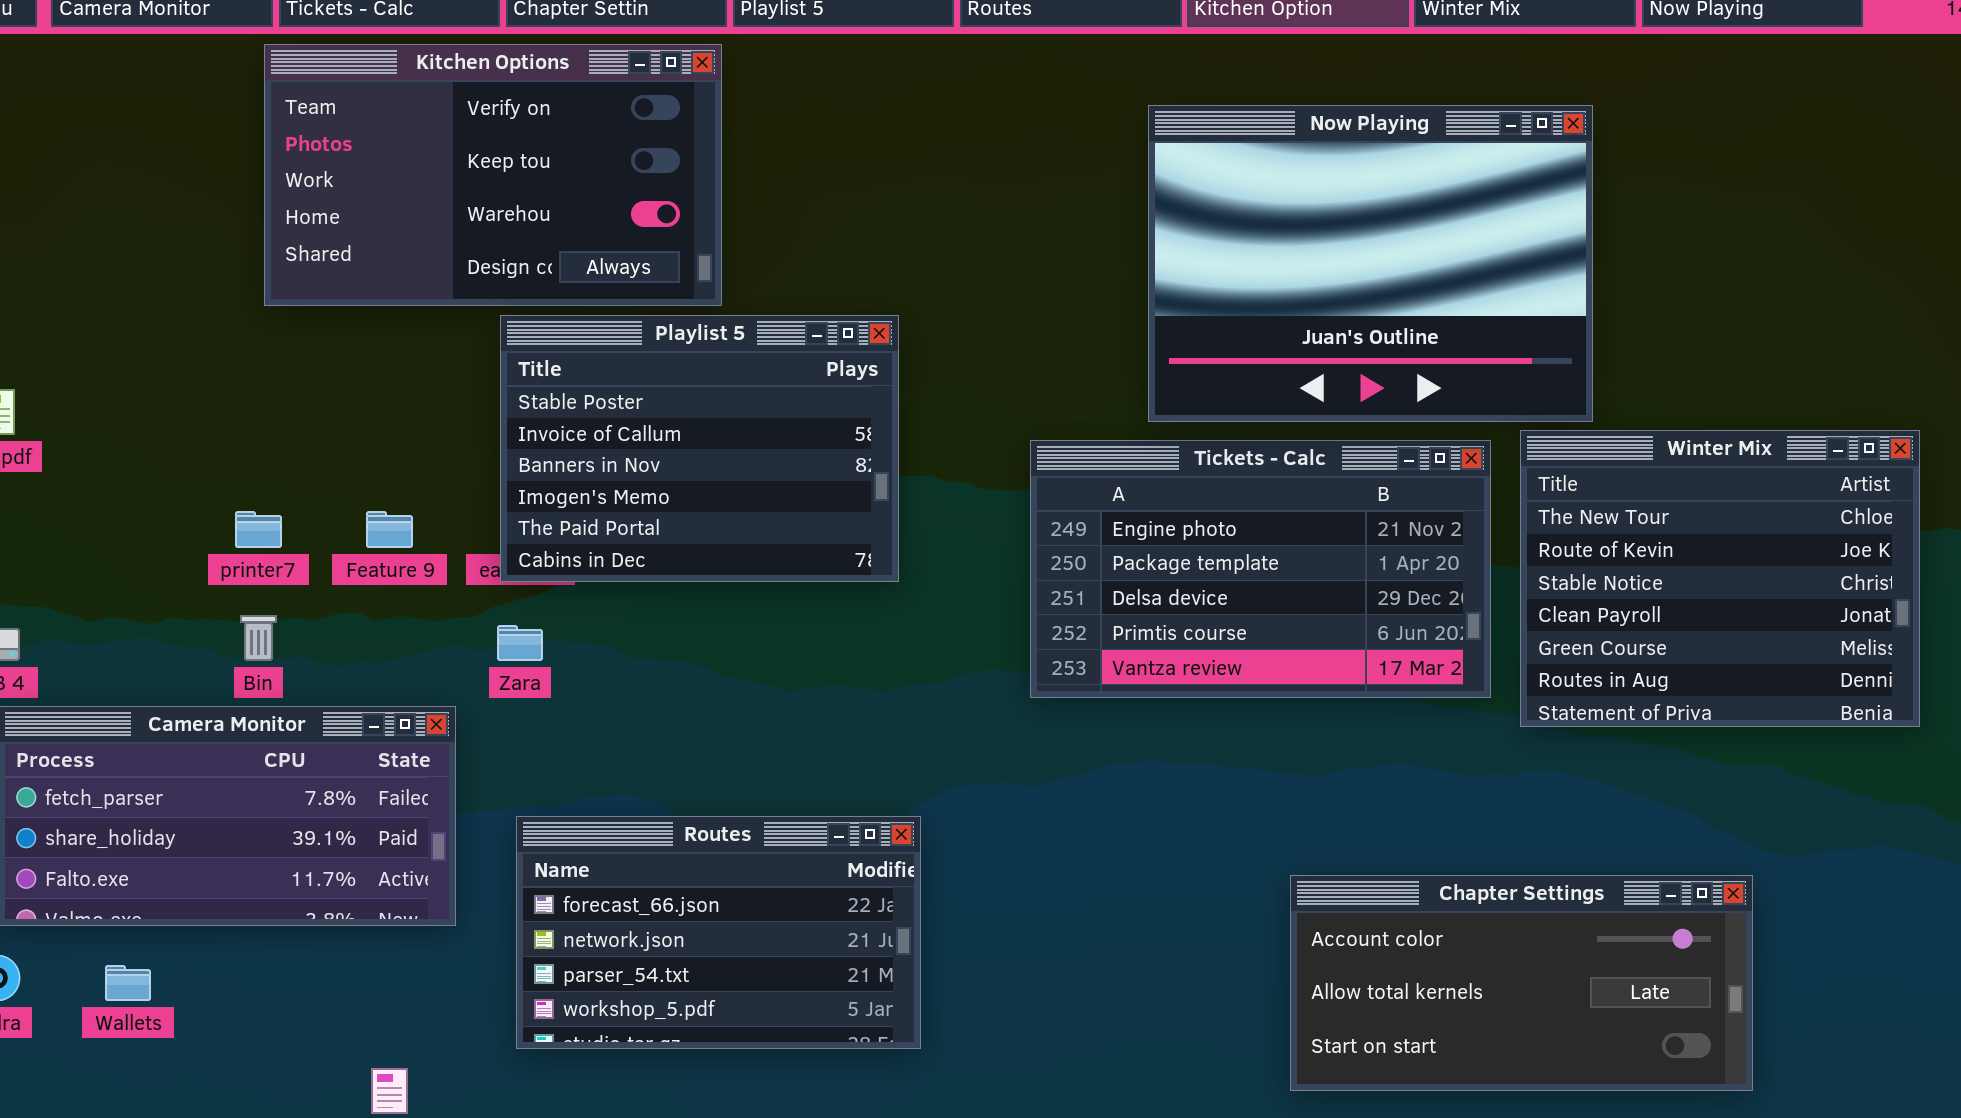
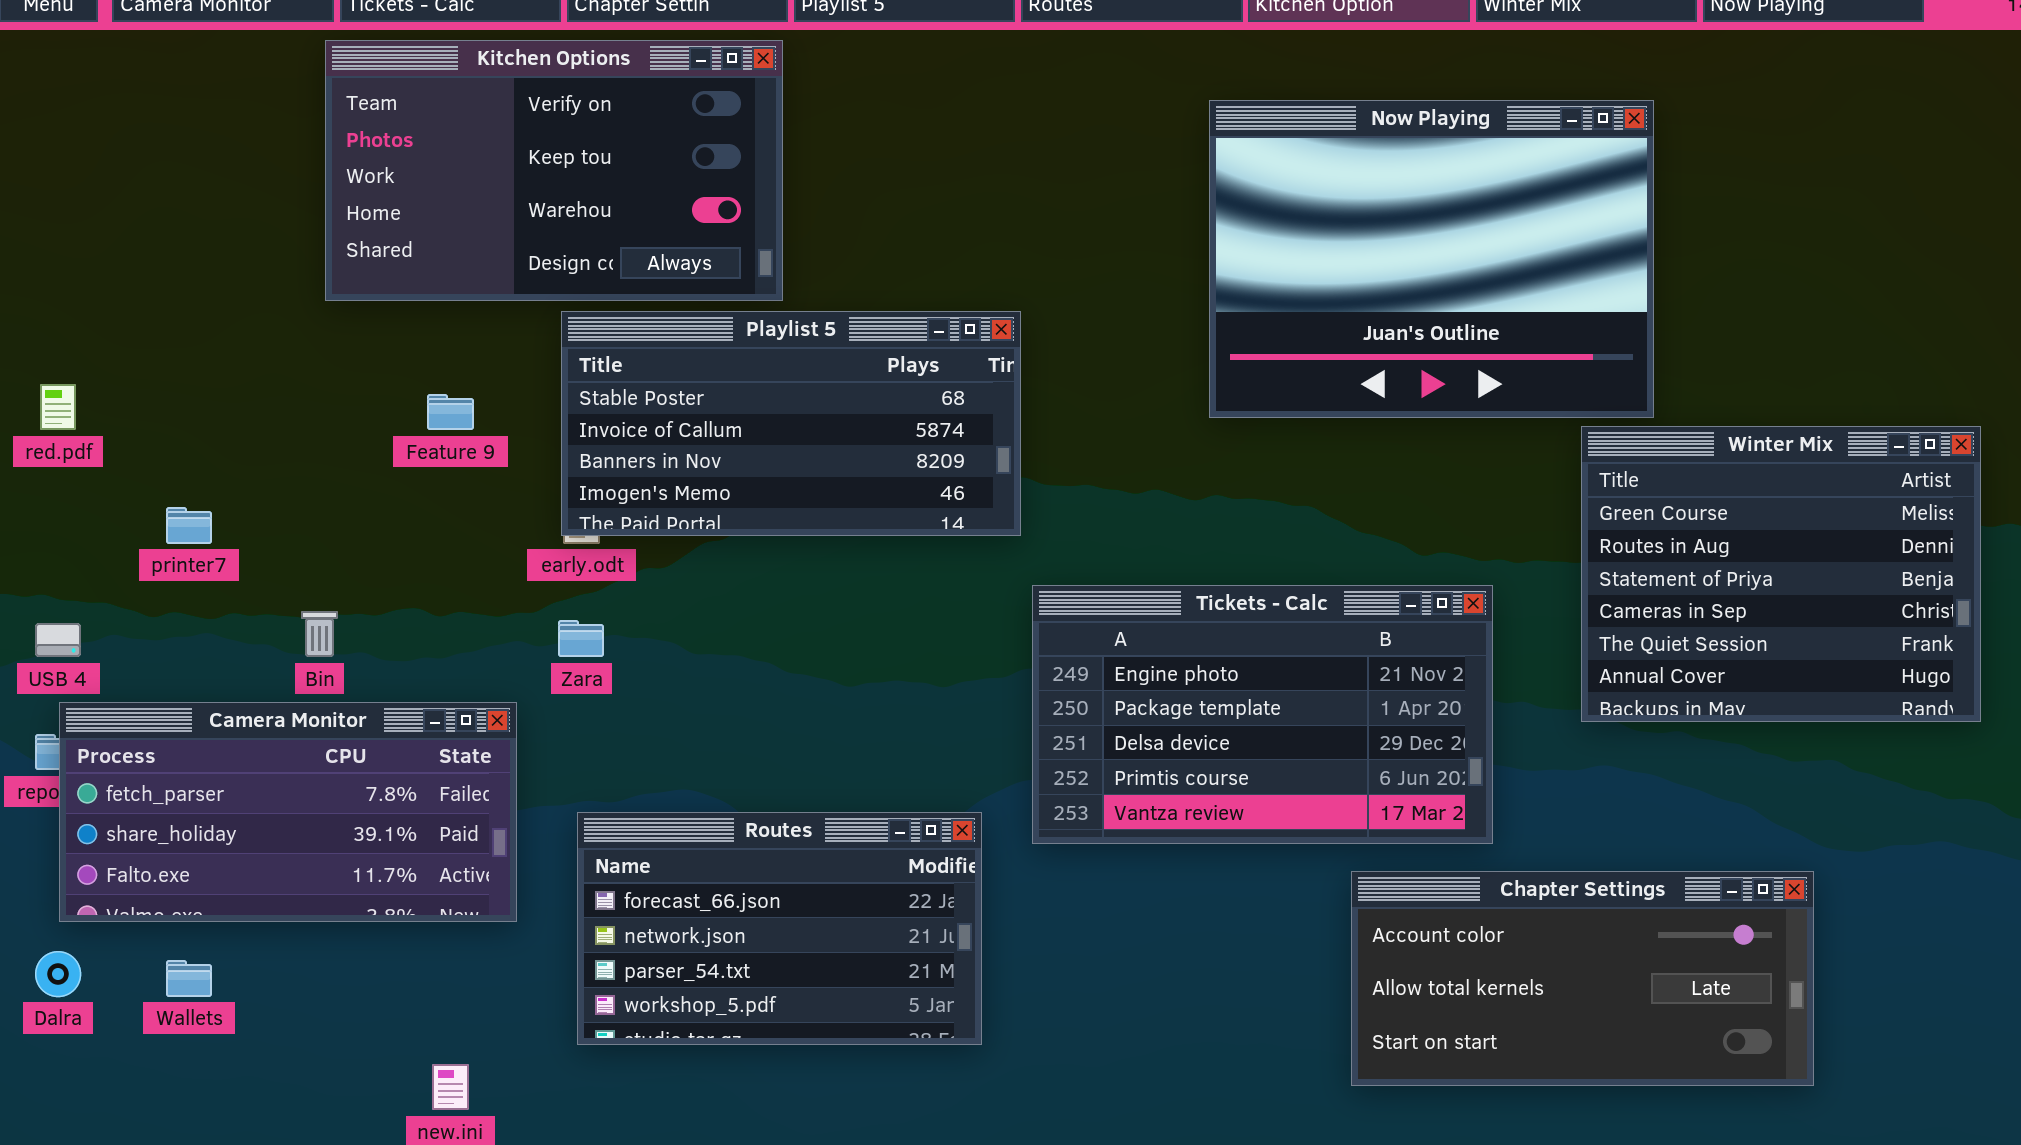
Playlist 5: [500,315,899,582] -> [561,311,1021,536], resized
Winter Mix: [1520,430,1920,727] -> [1581,426,1981,722], scrolled down 4 rows
Tickets - Calc: [1030,440,1491,698] -> [1032,585,1493,844], moved
printer7: [235,511,282,548] -> [166,507,212,544], moved
Feature 9: [366,511,413,548] -> [427,394,474,430], moved

